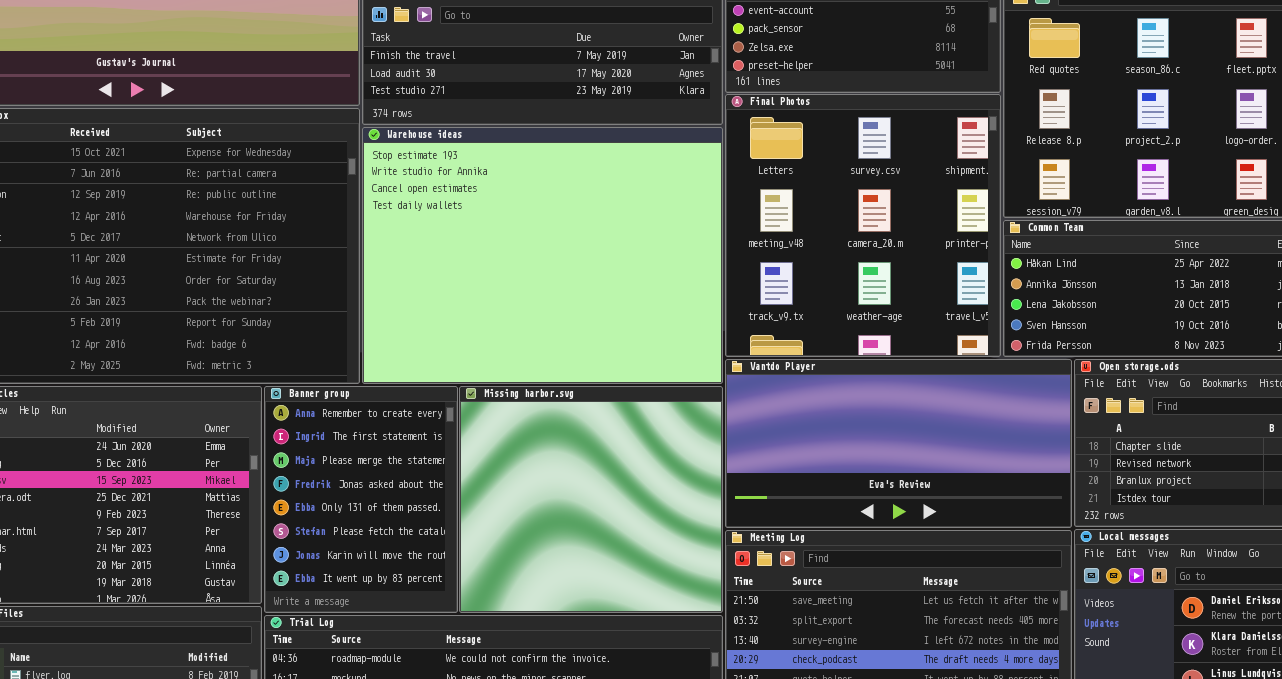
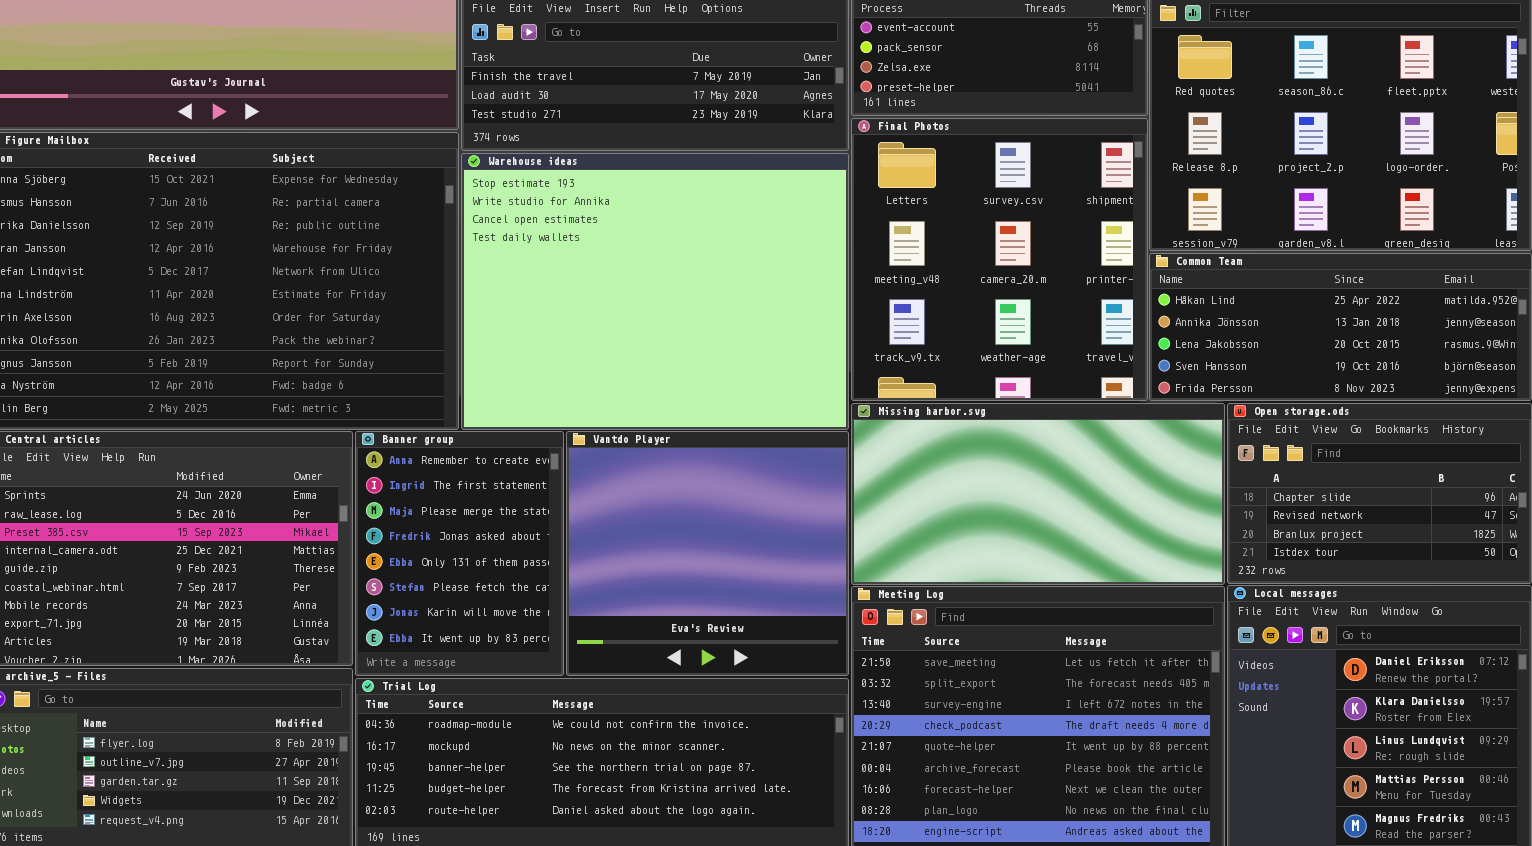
Vantdo Player: [725,359,1072,528] -> [566,431,849,676], moved, resized
Missing harbor.svg: [459,386,723,613] -> [851,403,1225,585], moved, resized

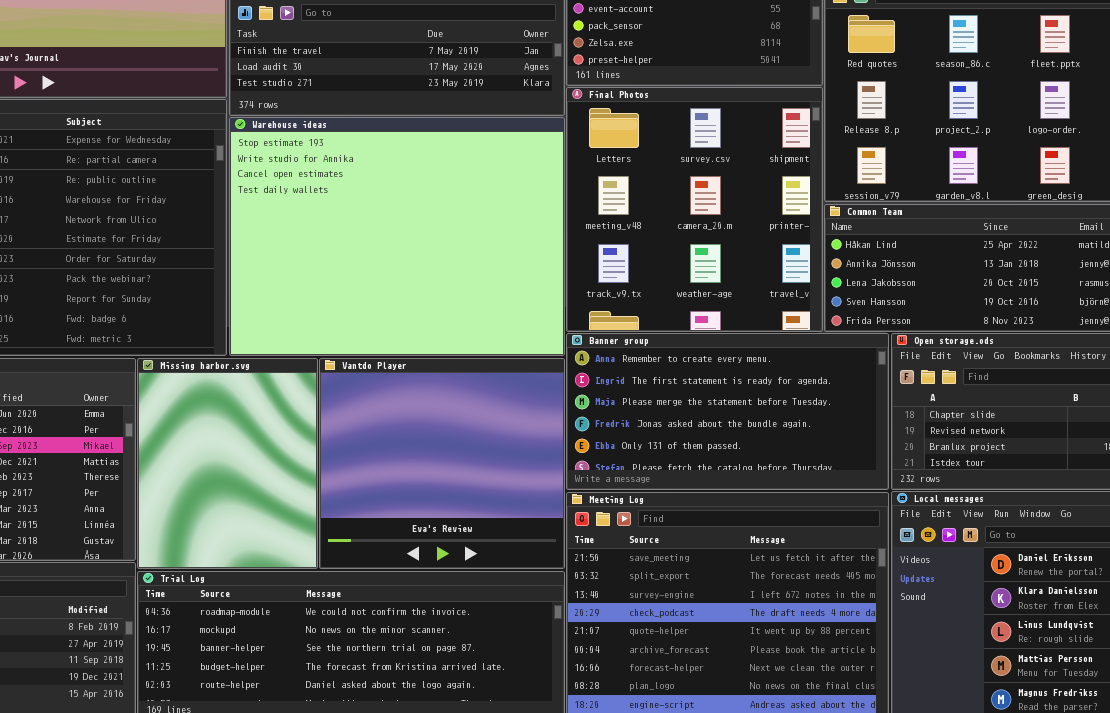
Missing harbor.svg: [851,403,1225,585] -> [137,358,318,569], moved, resized
Banner group: [355,431,564,676] -> [566,333,889,490], moved, resized

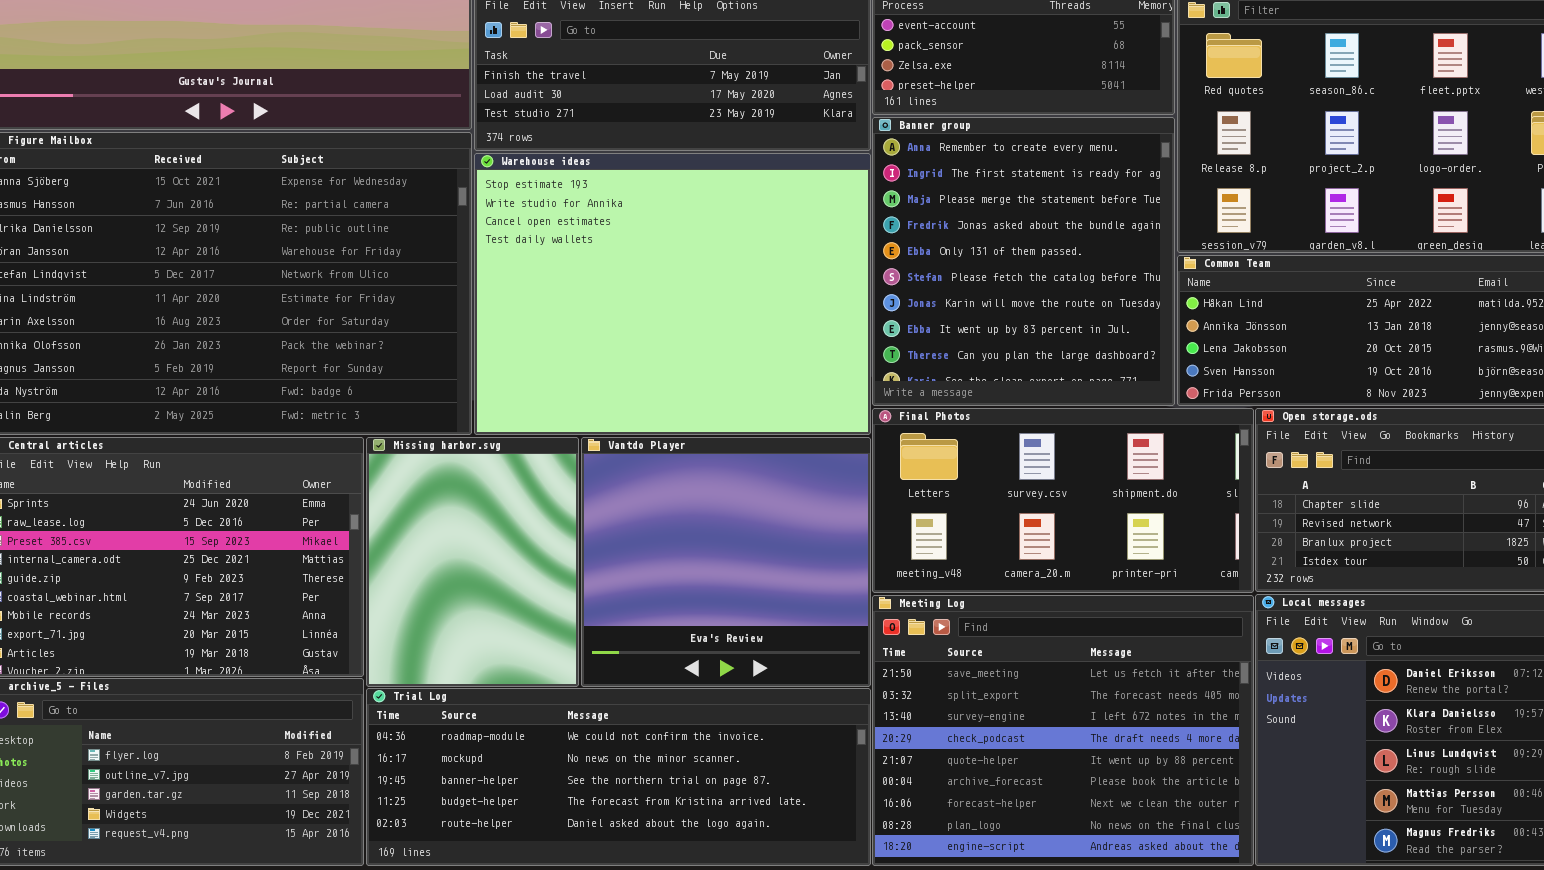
Final Photos: [566,87,823,332] -> [872,408,1254,593], moved, resized
Banner group: [566,333,889,490] -> [872,117,1175,406], moved, resized

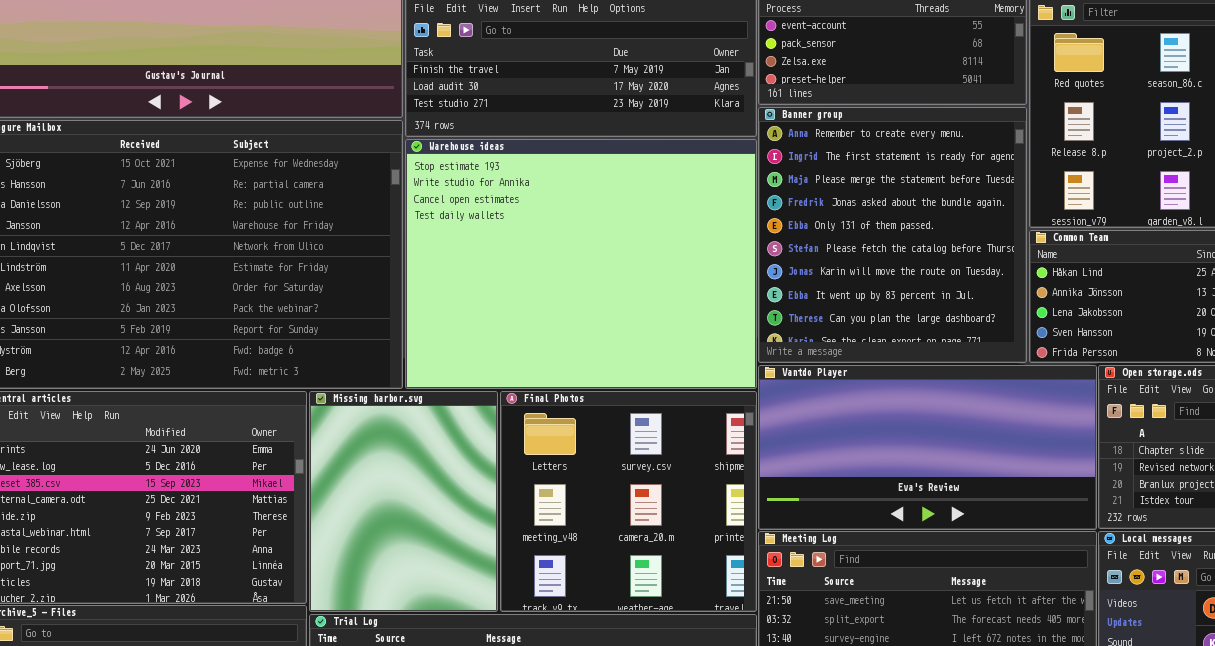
Final Photos: [872,408,1254,593] -> [500,391,757,612], moved, resized
Vantdo Player: [581,437,871,687] -> [758,365,1097,530], moved, resized

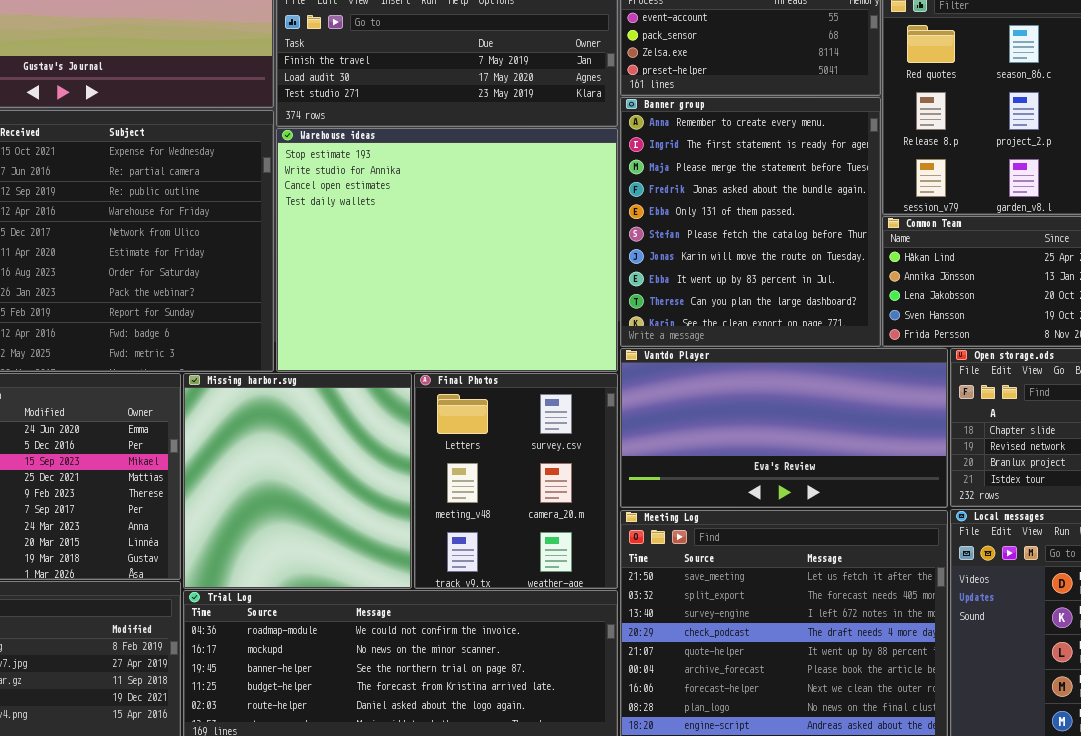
Missing harbor.svg: [309,391,498,612] -> [183,373,412,589], resized
Final Photos: [500,391,757,612] -> [414,373,618,589], resized

